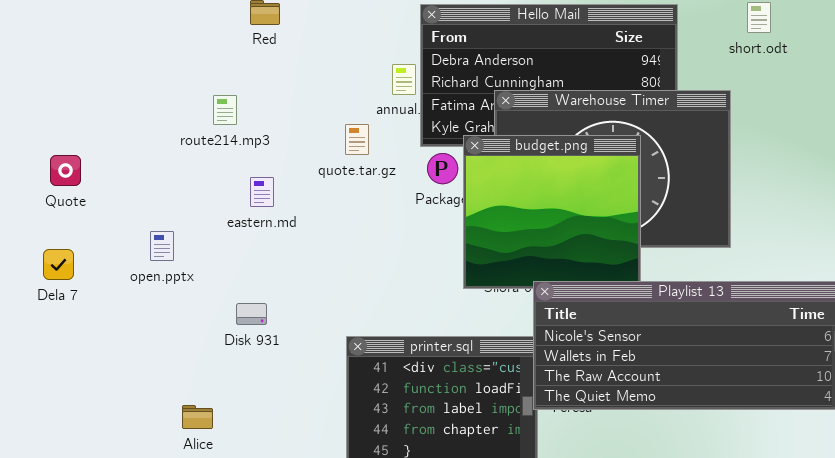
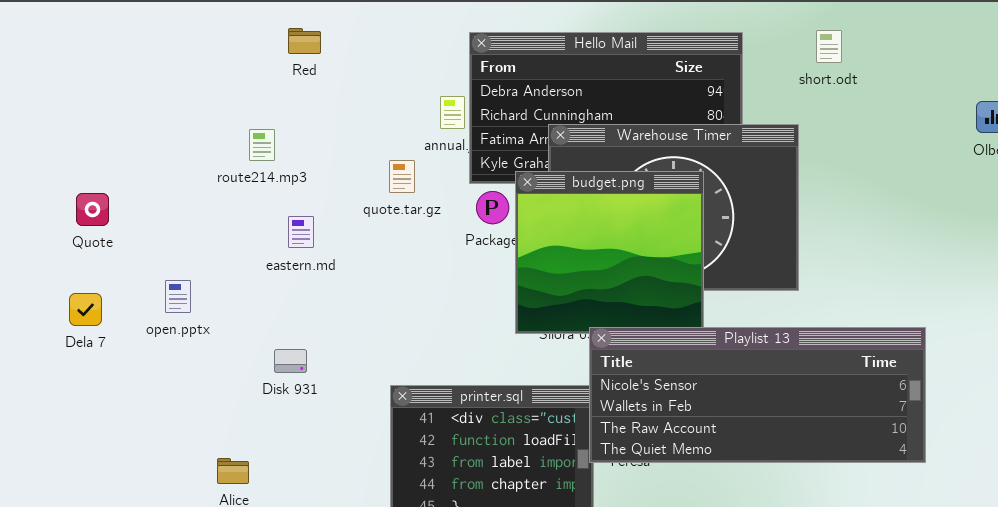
open.pptx: [150,231,174,261] -> [165,280,191,313], moved

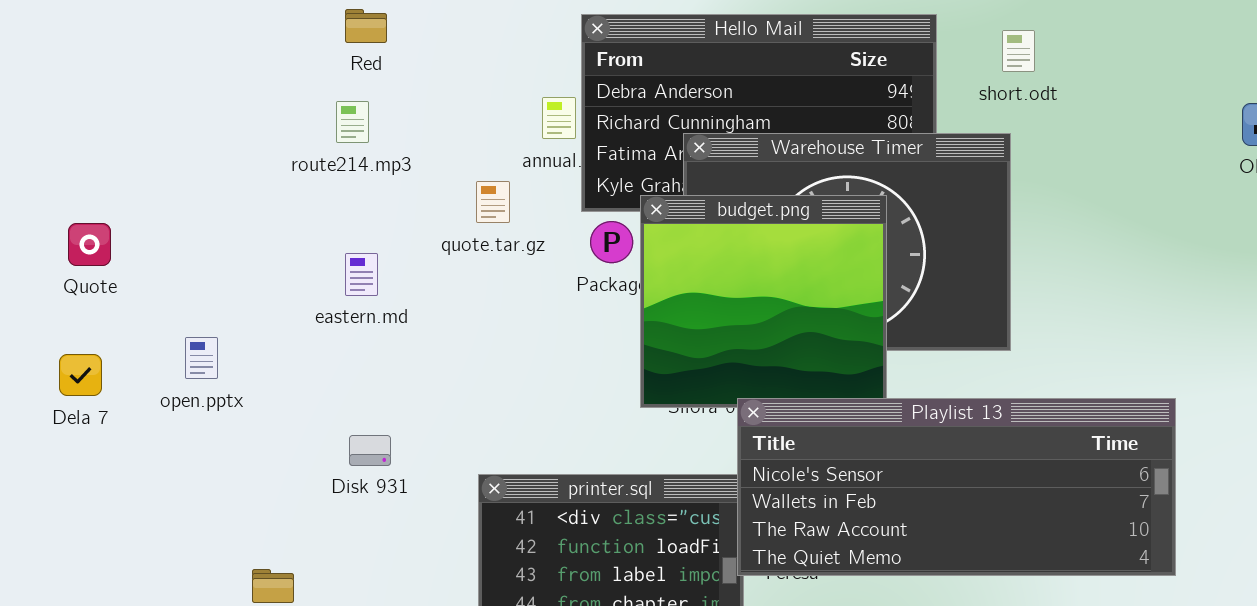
short.odt: [816,30,842,63] -> [1002,30,1035,72], moved
route214.mp3: [249,129,275,161] -> [336,101,369,143], moved
Disk 931: [274,349,307,373] -> [349,435,391,466], moved

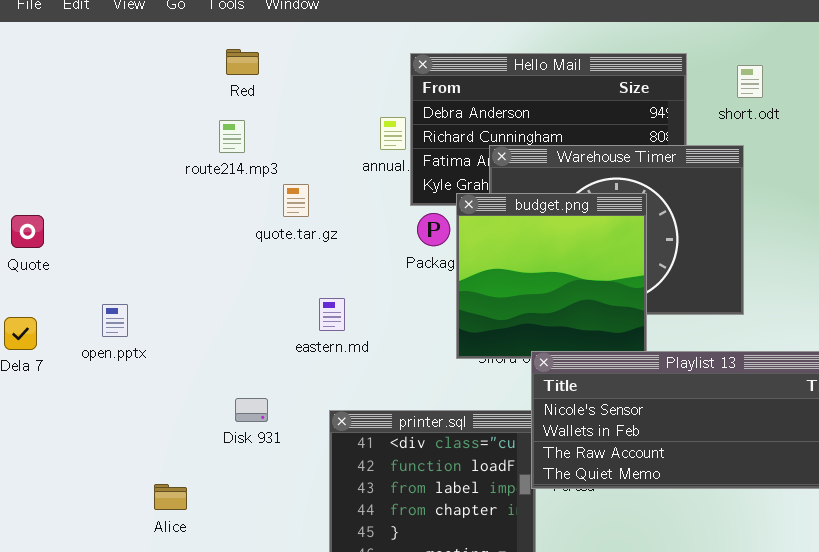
quote.tar.gz: [476,181,510,223] -> [283,184,309,217], moved
eastern.md: [345,253,378,296] -> [319,298,345,331], moved
Disk 931: [349,435,391,466] -> [235,398,268,422], moved

